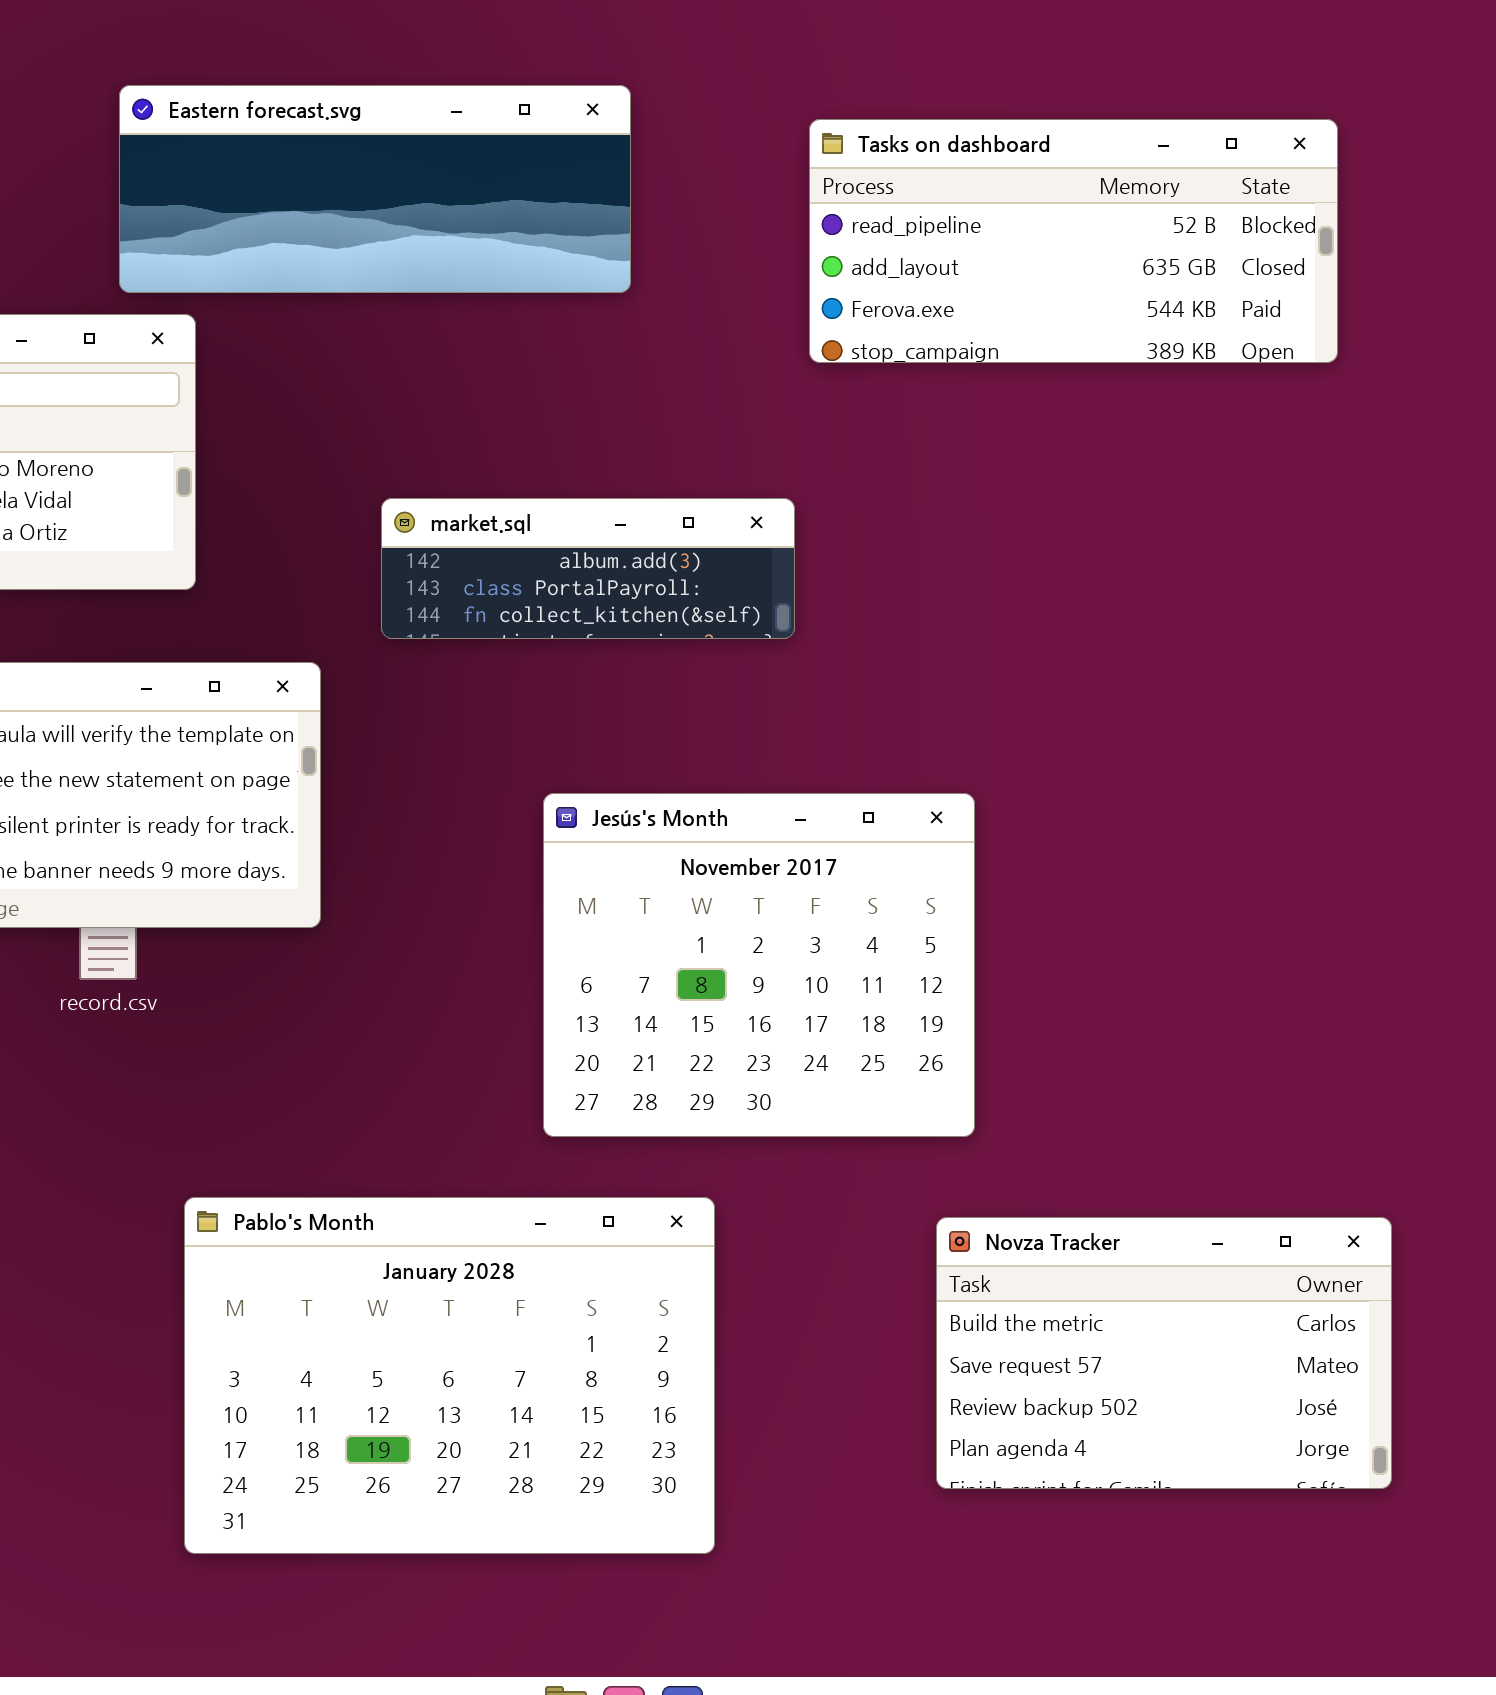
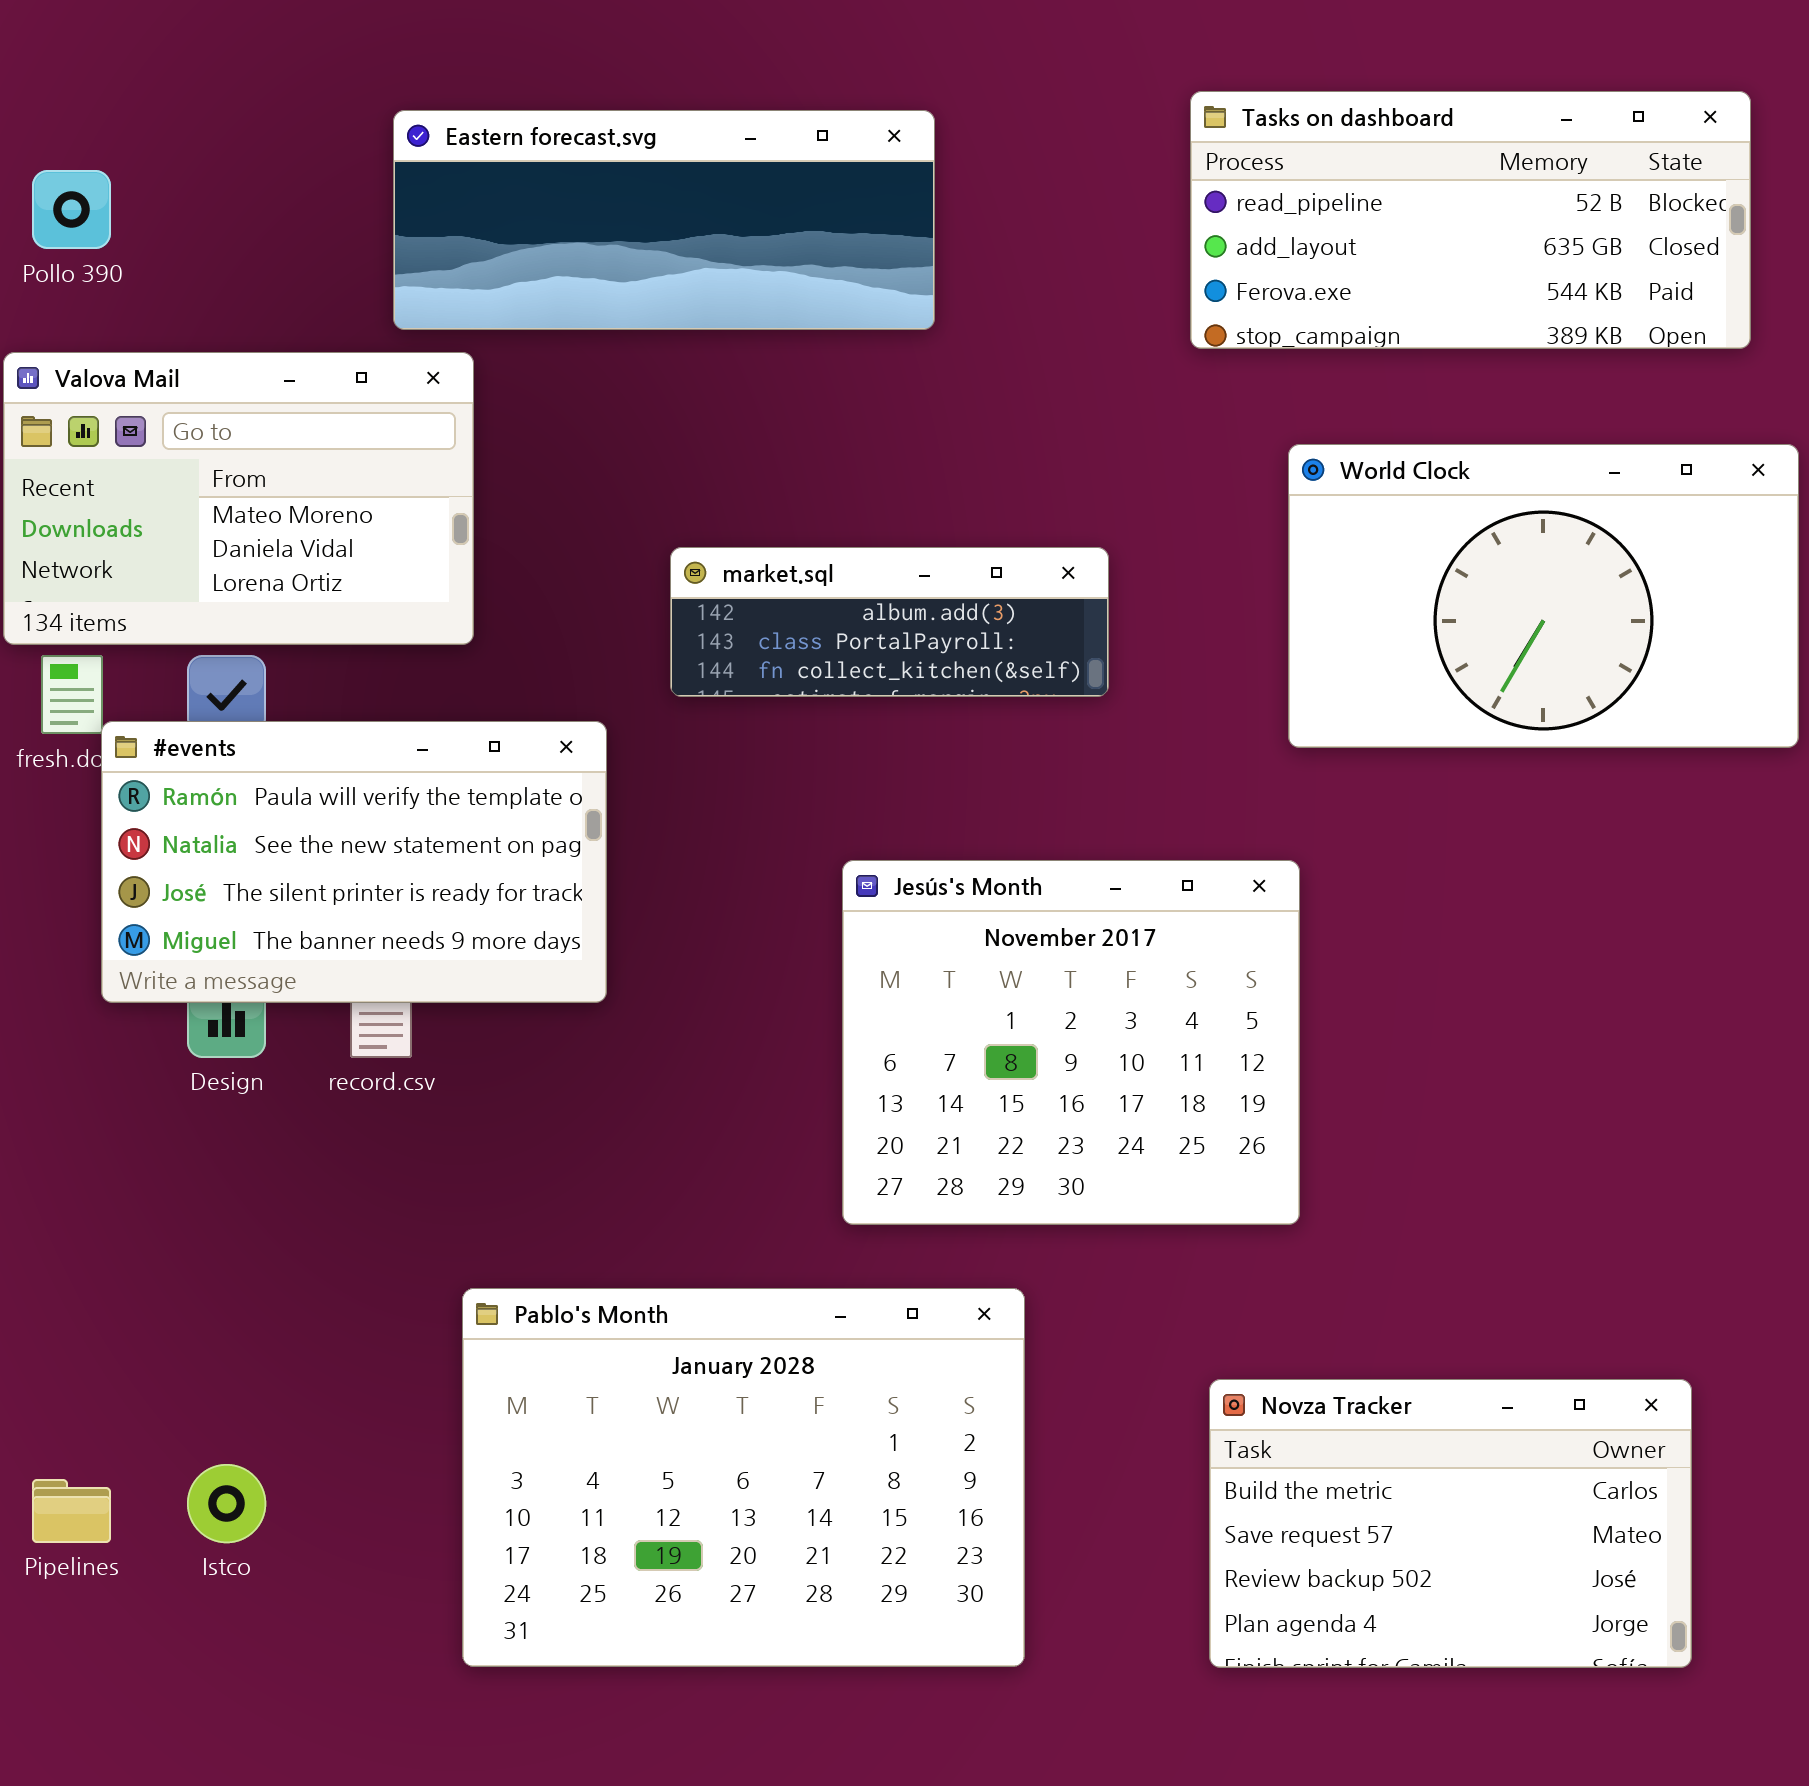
Tasks on dashboard: [809,119,1338,363] -> [1190,91,1751,349], moved
World Clock: none -> [1288,444,1799,748], opened
Novza Tracker: [936,1217,1392,1489] -> [1209,1379,1692,1668], moved

